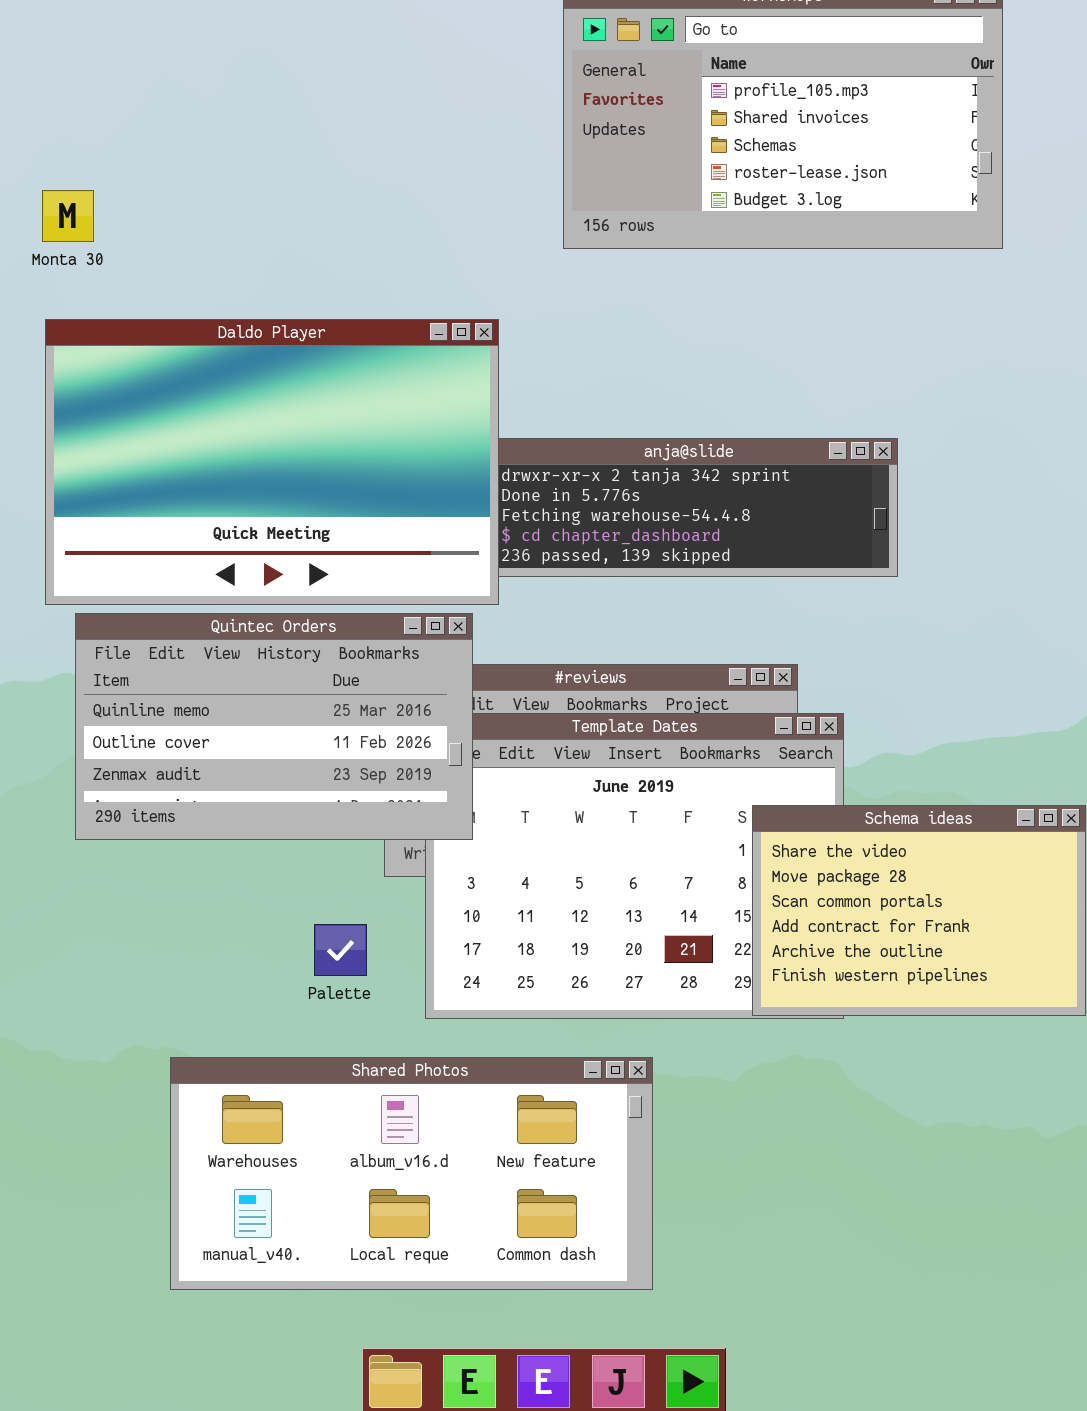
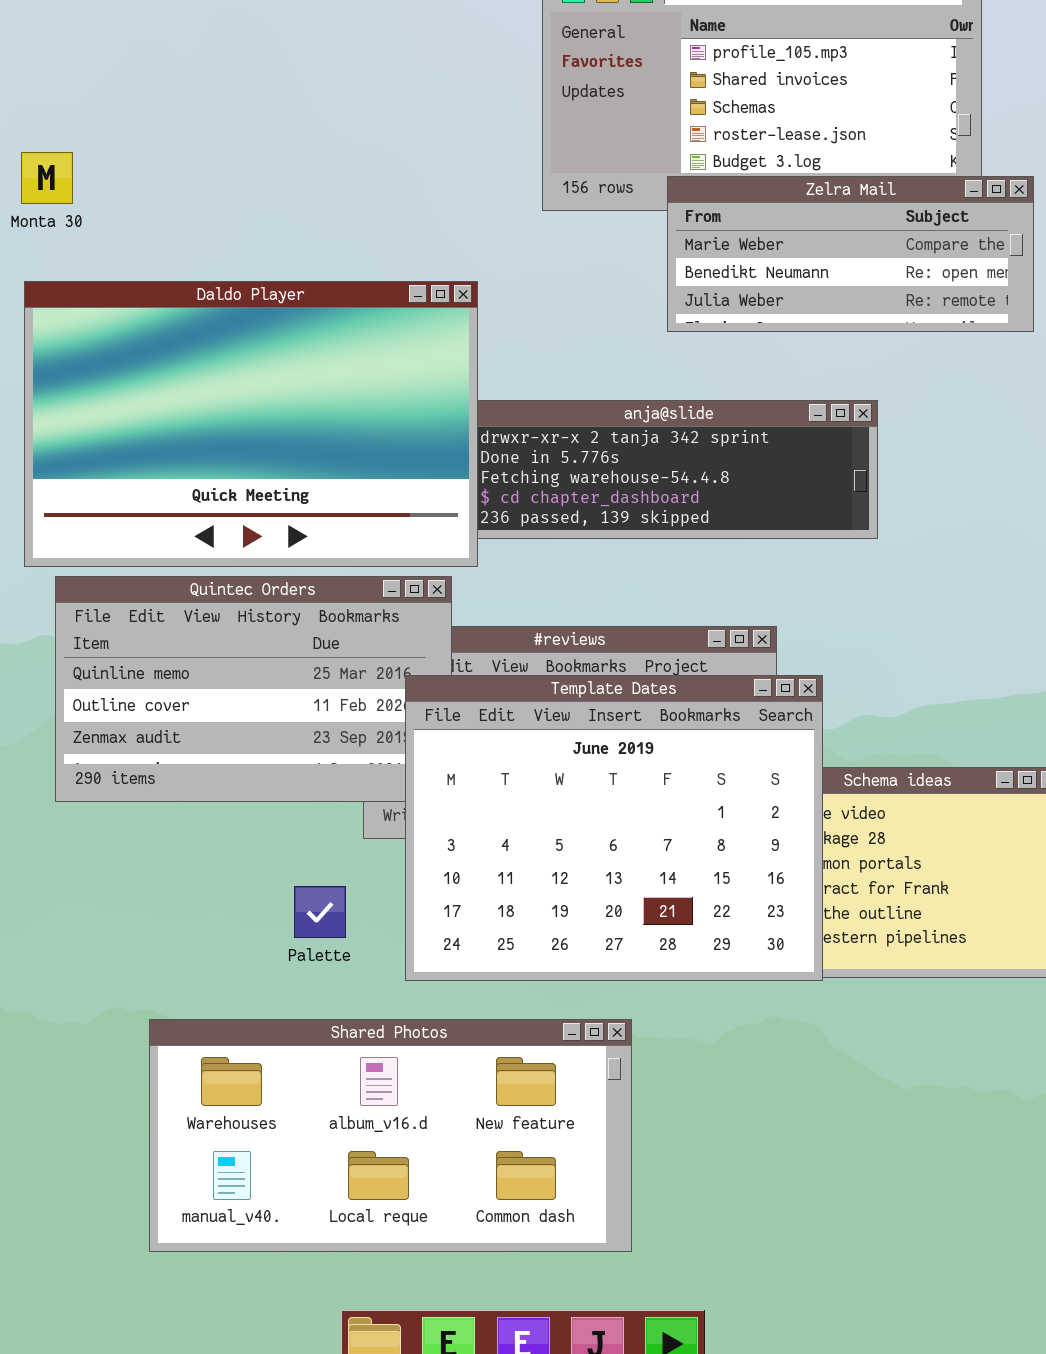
Zelra Mail: none -> [667,176,1034,332], opened
Template Dates: [425,713,844,1019] -> [405,675,823,981], raised

